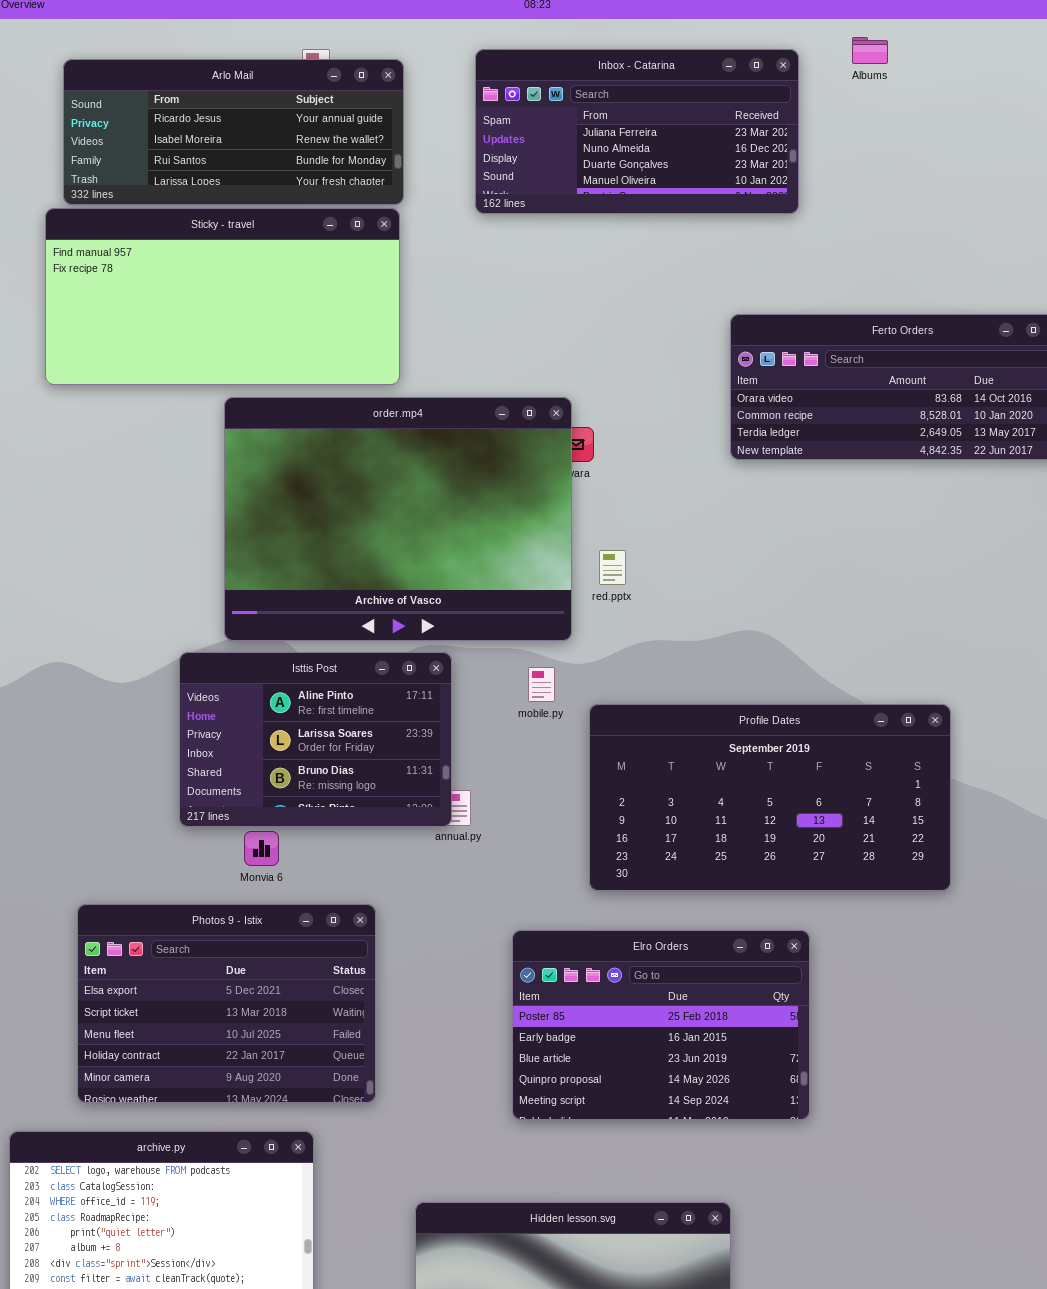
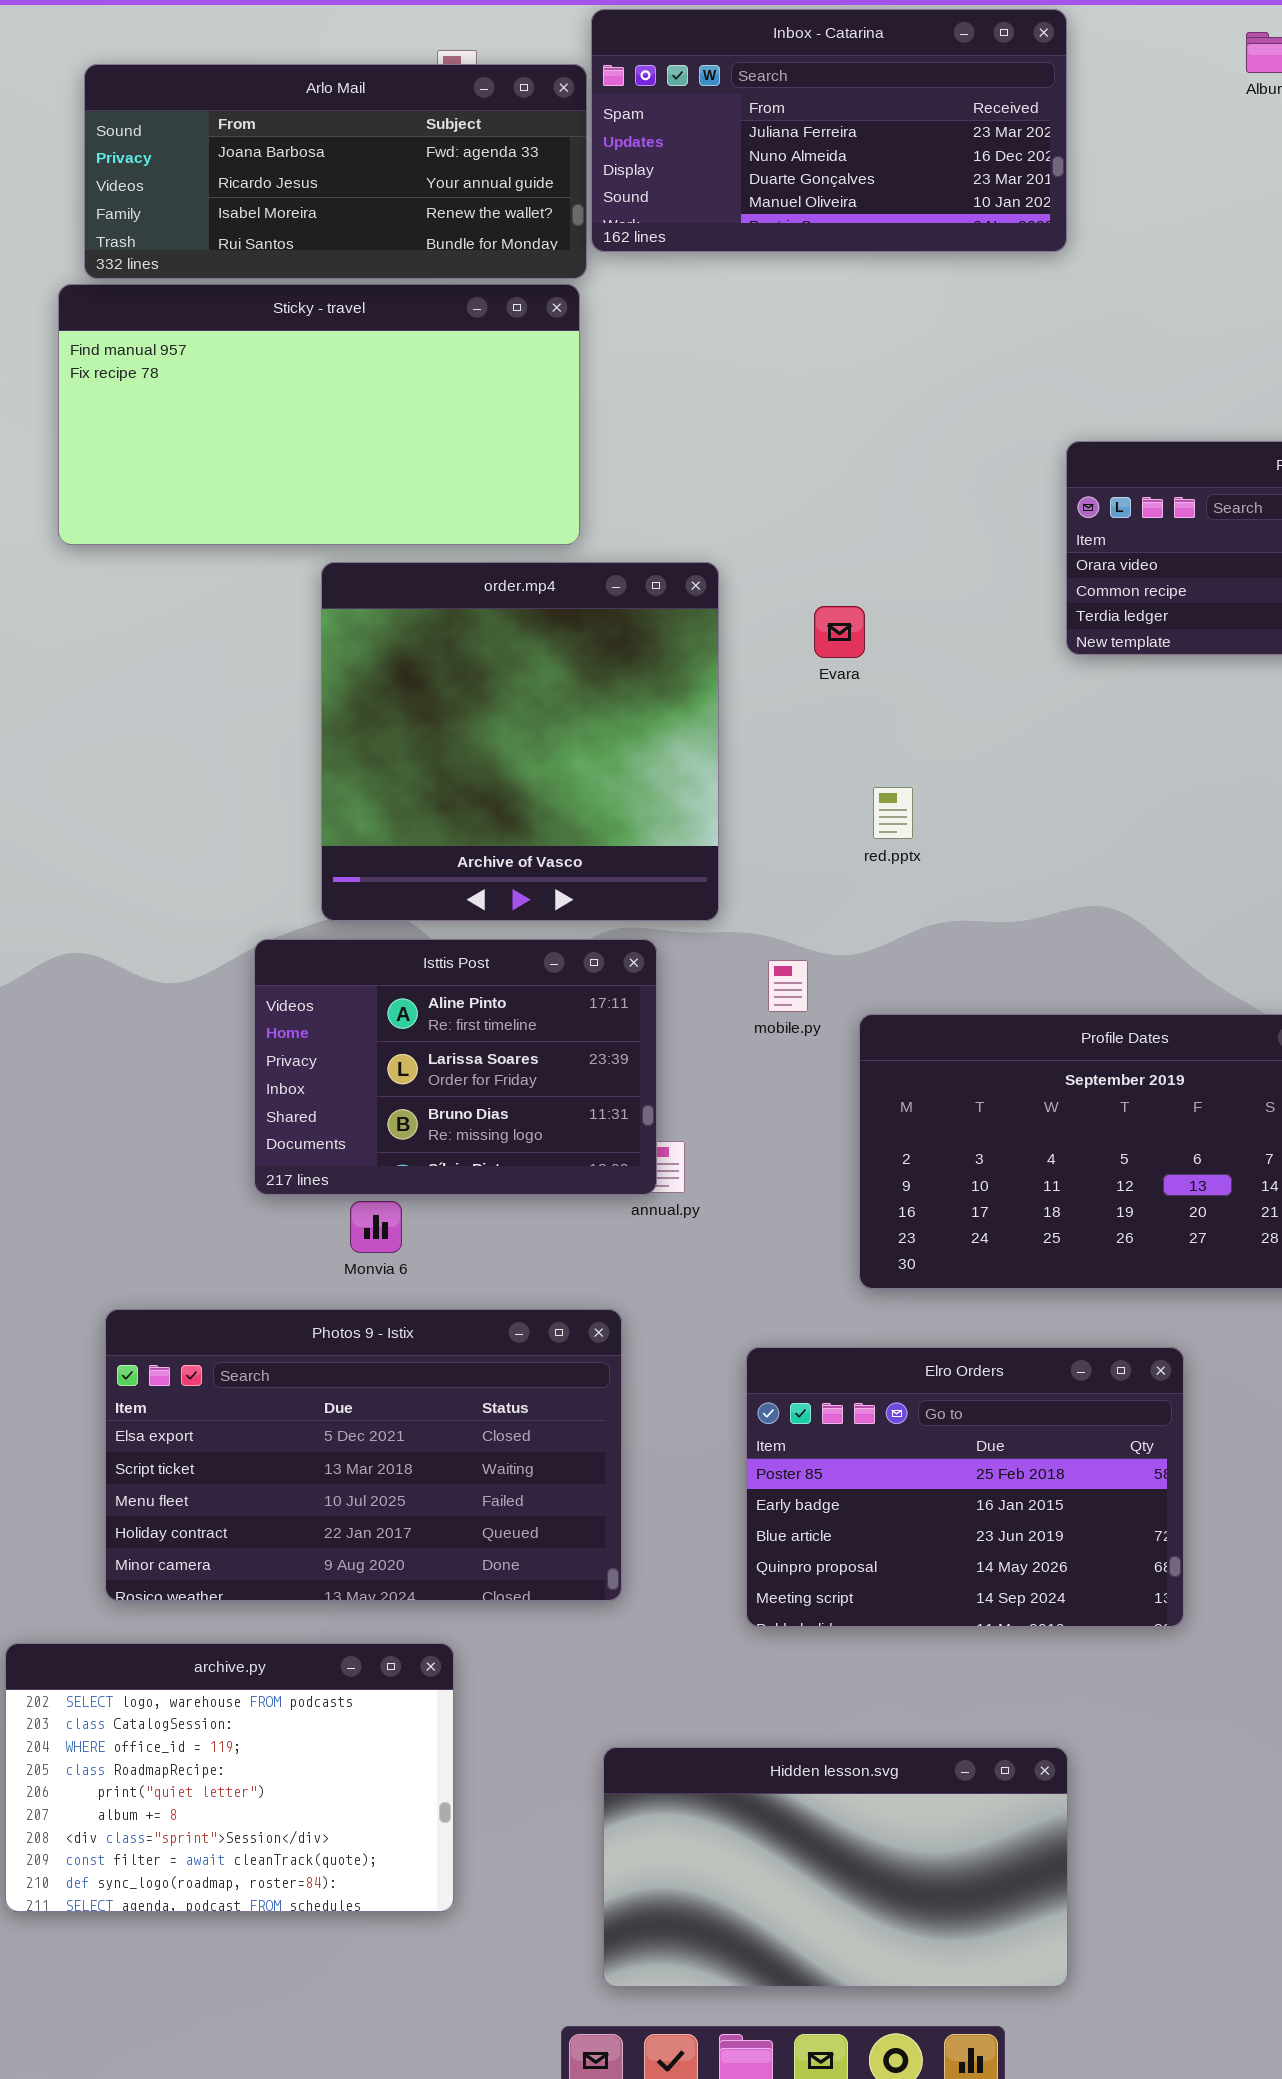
Inbox - Catarina: [475,49,799,214] -> [591,9,1067,252], moved
Arlo Mail: [63,59,404,205] -> [84,64,587,279], scrolled up 1 row
order.mp4: [224,397,572,641] -> [321,562,719,921], resized
Photos 9 - Istix: [77,904,376,1103] -> [105,1309,622,1601], resized

